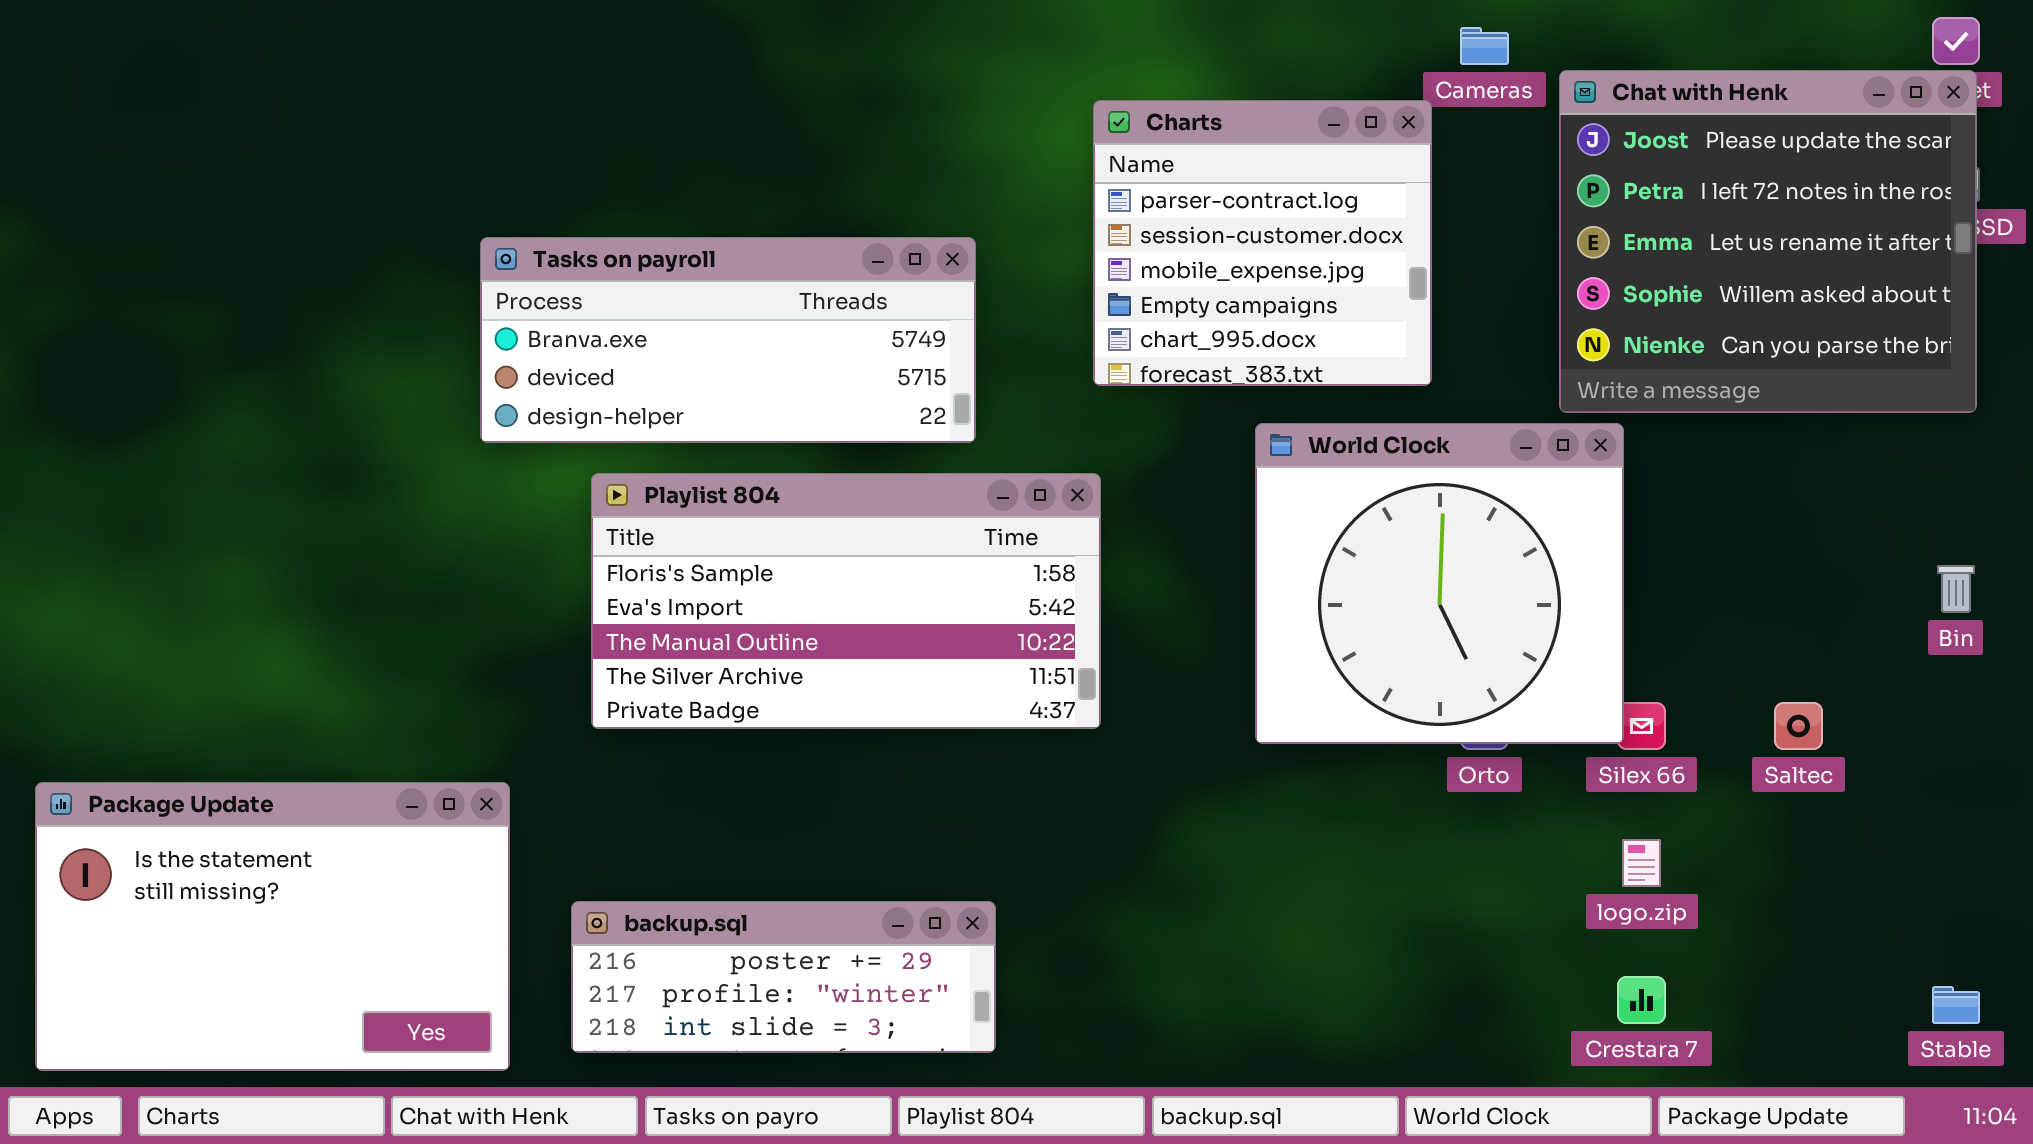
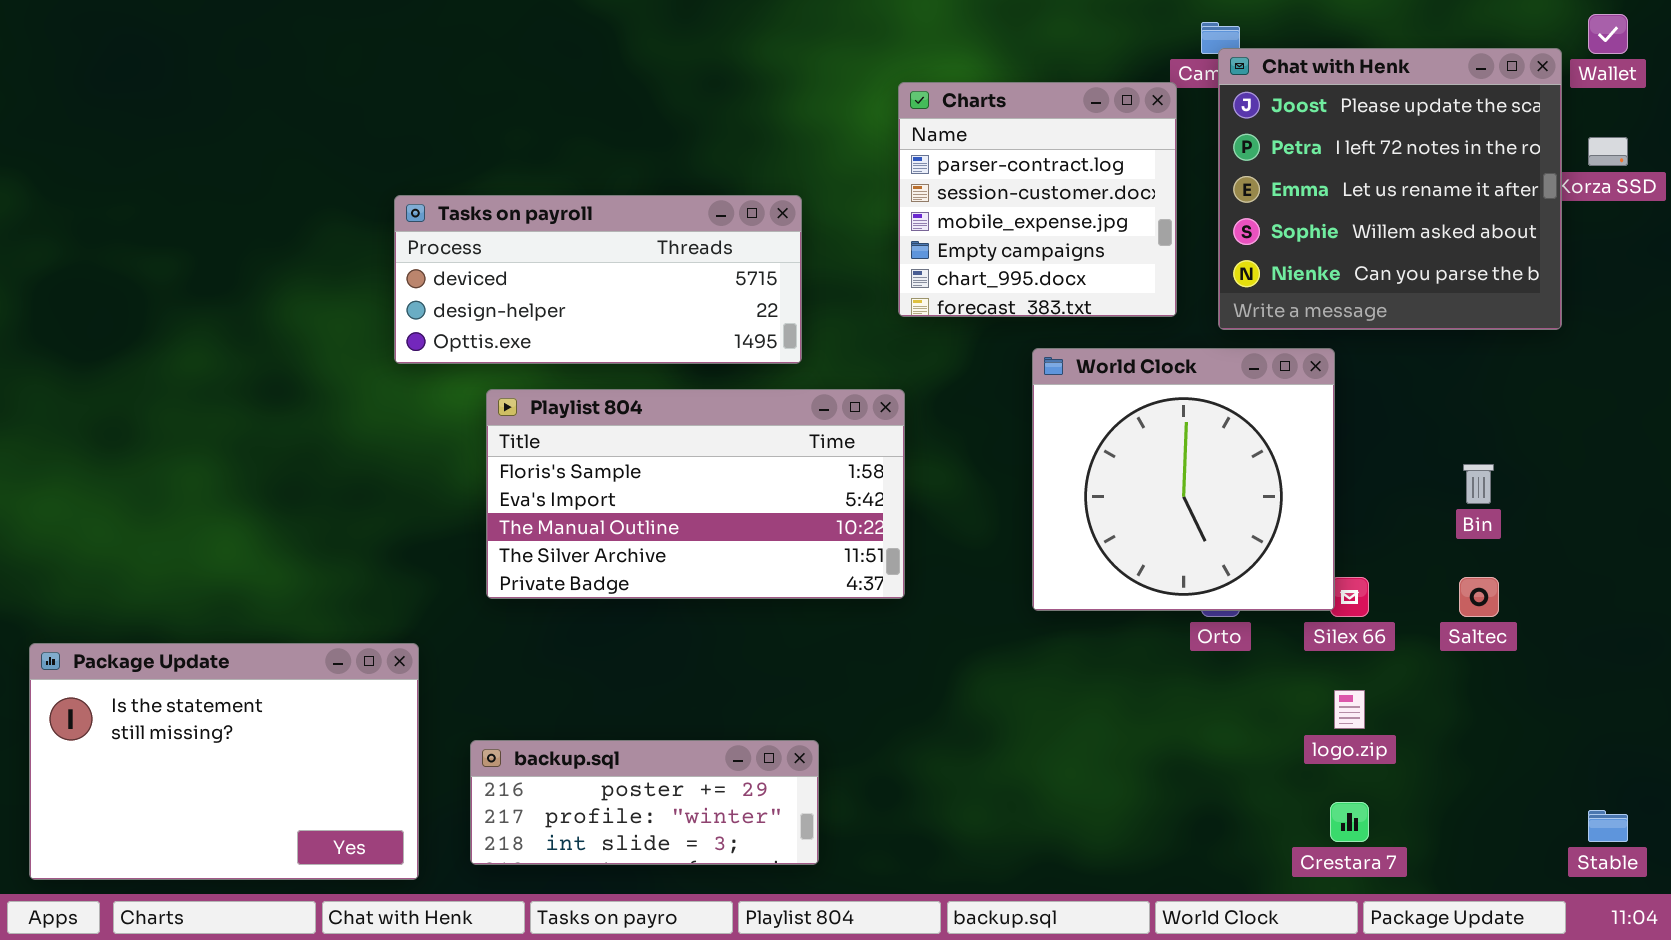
Chat with Henk: [1559,70,1977,413] -> [1218,48,1562,330], moved
Tasks on payroll: [480,237,976,443] -> [394,195,802,364], scrolled down 1 row
Bin: [1937,565,1975,613] -> [1463,464,1494,504], moved

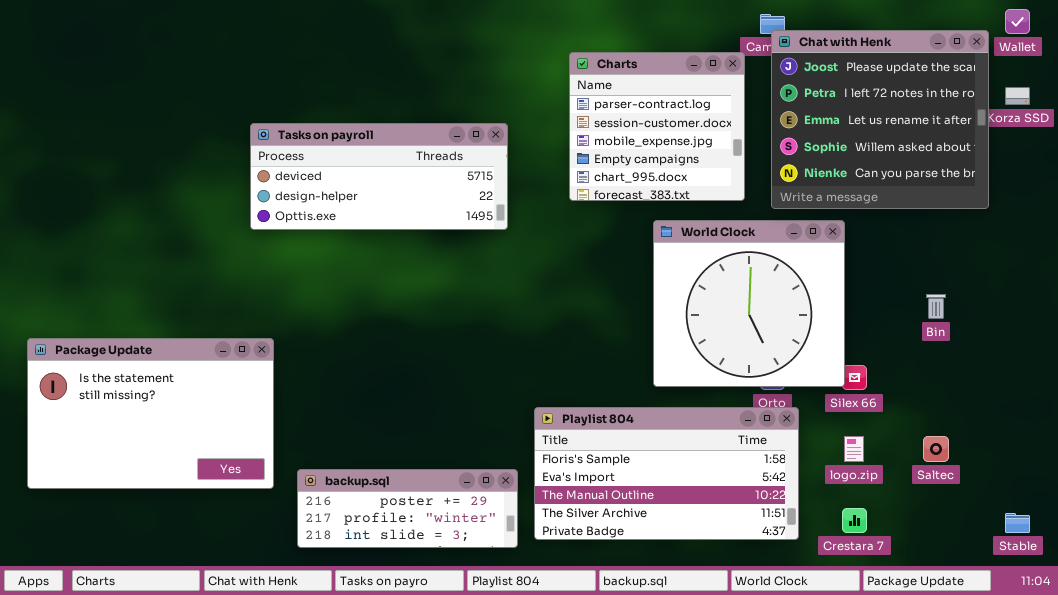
Playlist 804: [486,389,905,599] -> [534,407,799,540], moved
Saltec: [1459,577,1499,617] -> [923,436,949,462], moved
Package Update: [29,643,419,880] -> [27,338,274,489], moved

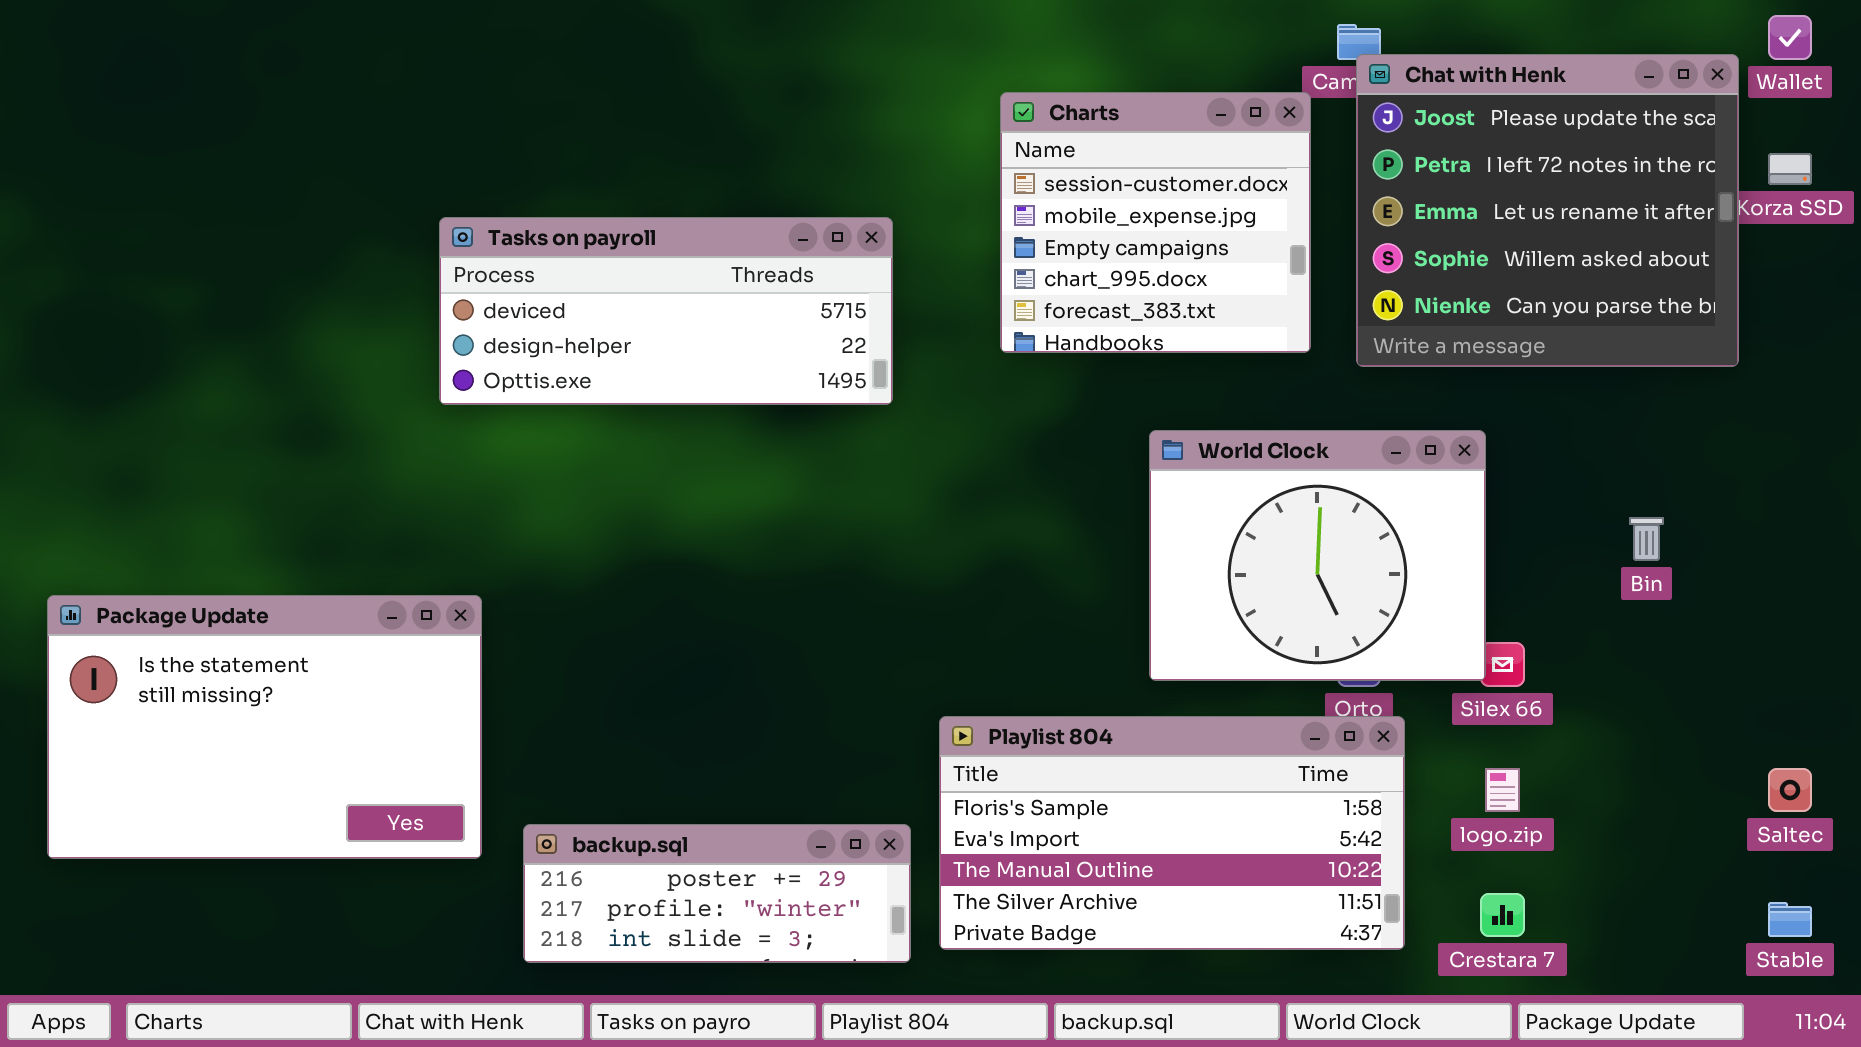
Charts: [569,52,745,201] -> [1000,92,1311,353], scrolled down 1 row
World Clock: [653,220,845,387] -> [1149,430,1486,681], resized
Saltec: [923,436,949,462] -> [1768,768,1812,812], moved

